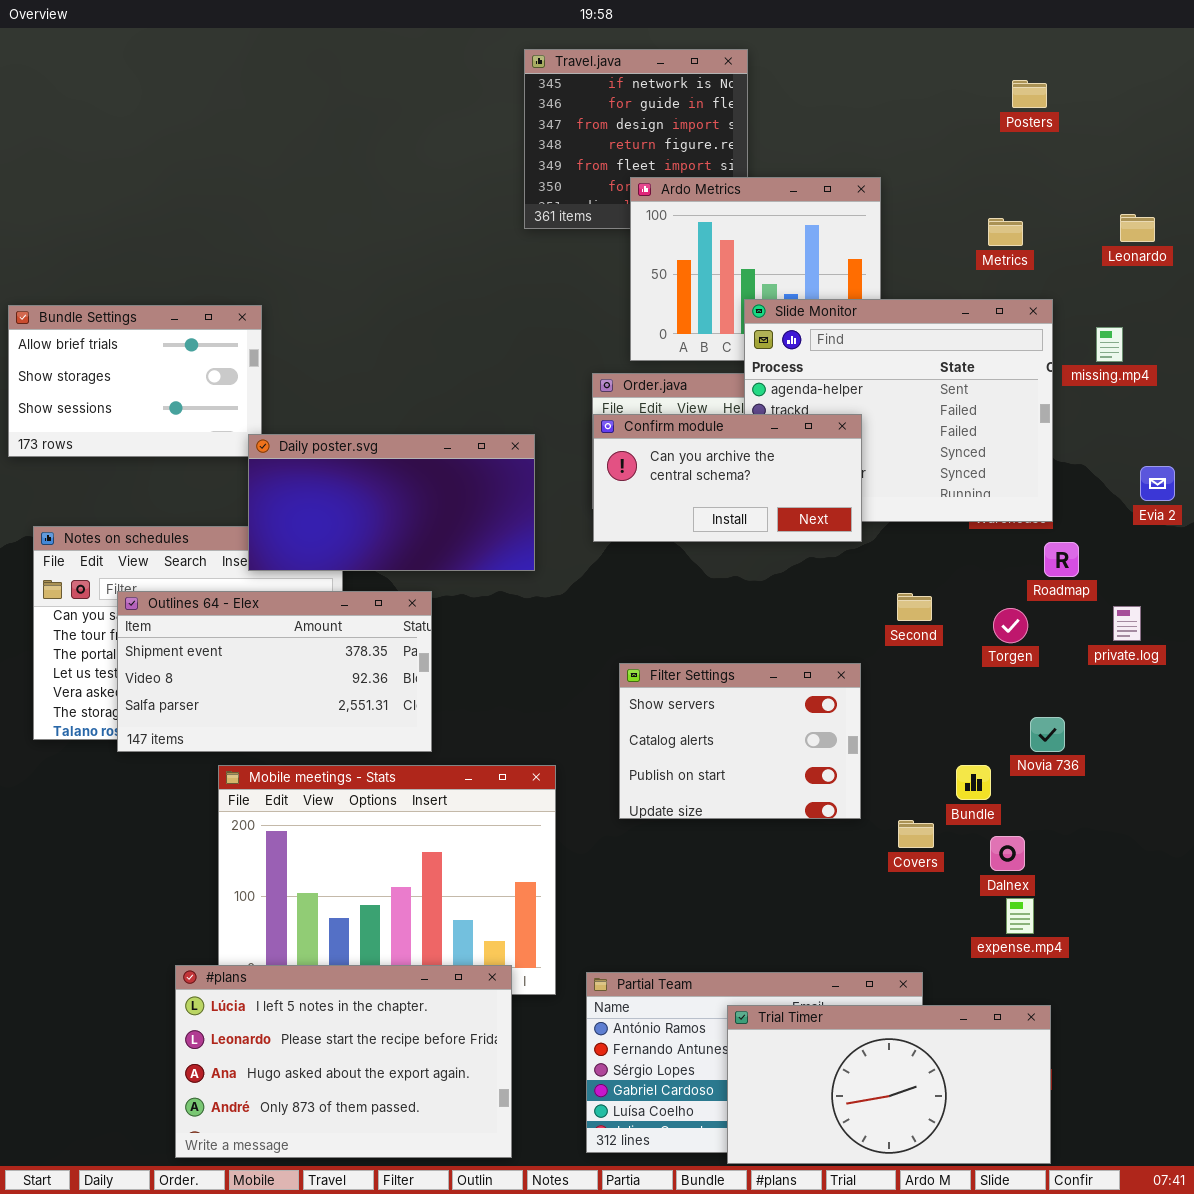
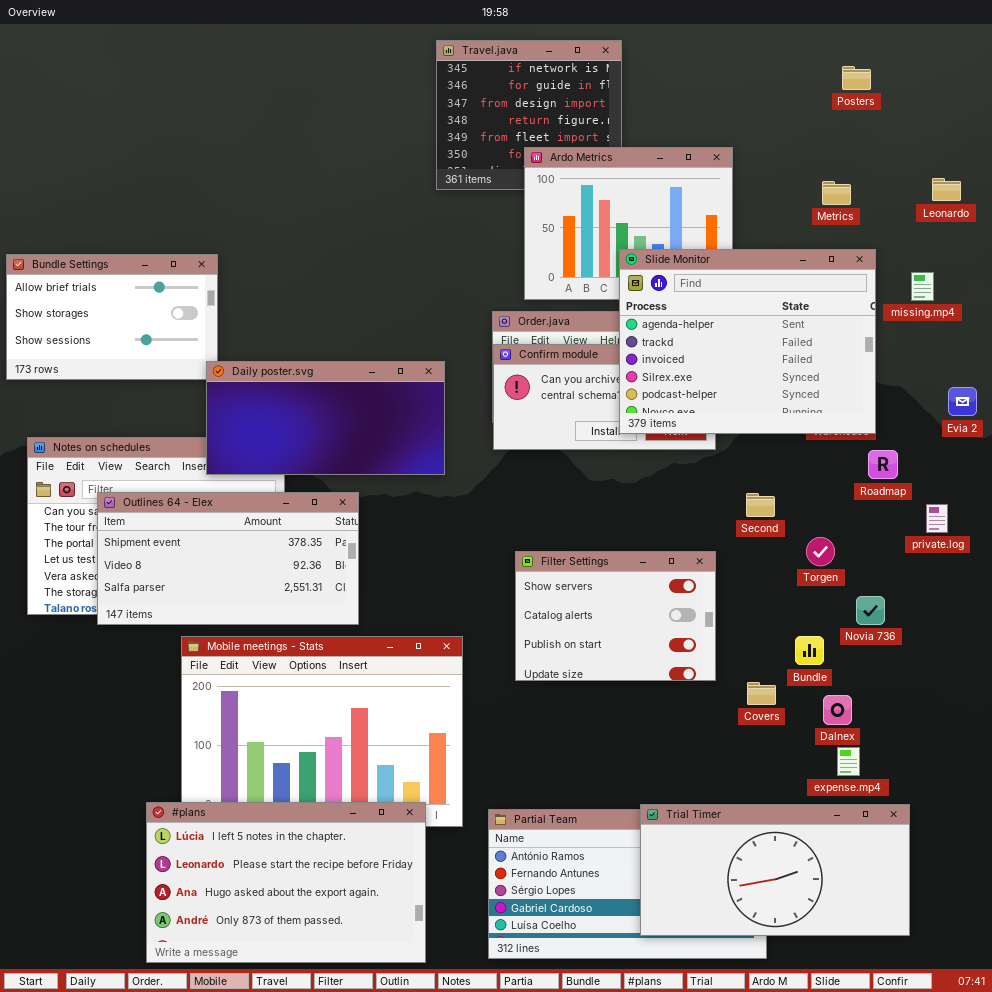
Slide Monitor: [744,299,1053,522] -> [619,249,876,434], raised
Torgen: [993,608,1028,643] -> [806,537,835,566], moved
Trial Timer: [727,1005,1051,1164] -> [640,804,910,936], moved

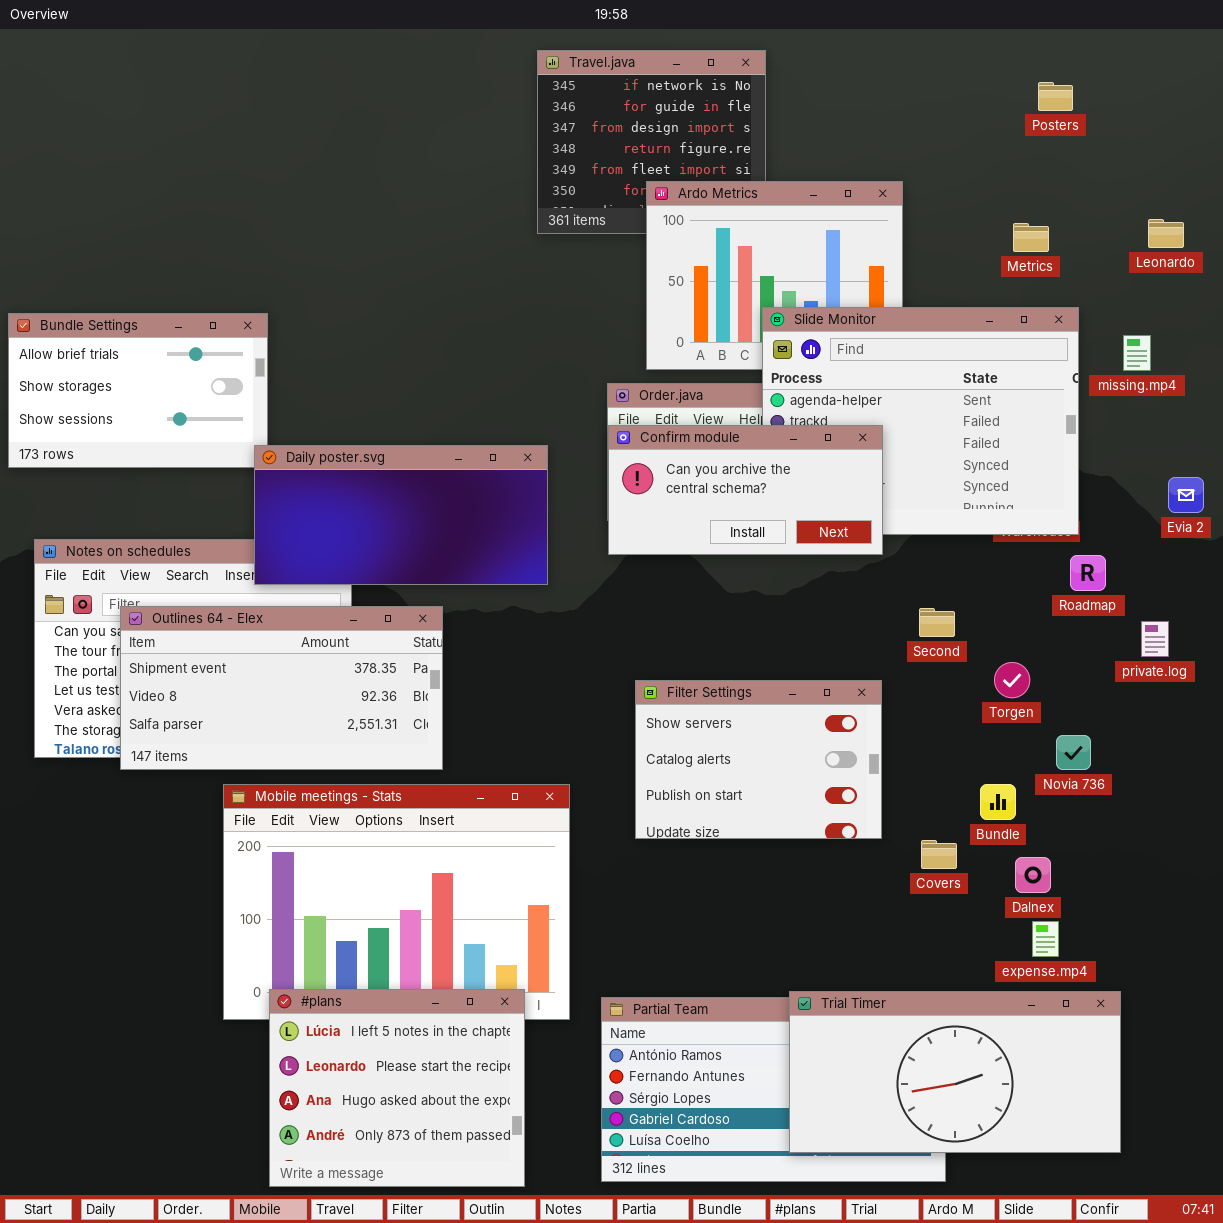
Confirm module: [493,344,716,450] -> [608,425,883,555], raised
#plans: [146,802,426,963] -> [269,989,525,1187], resized

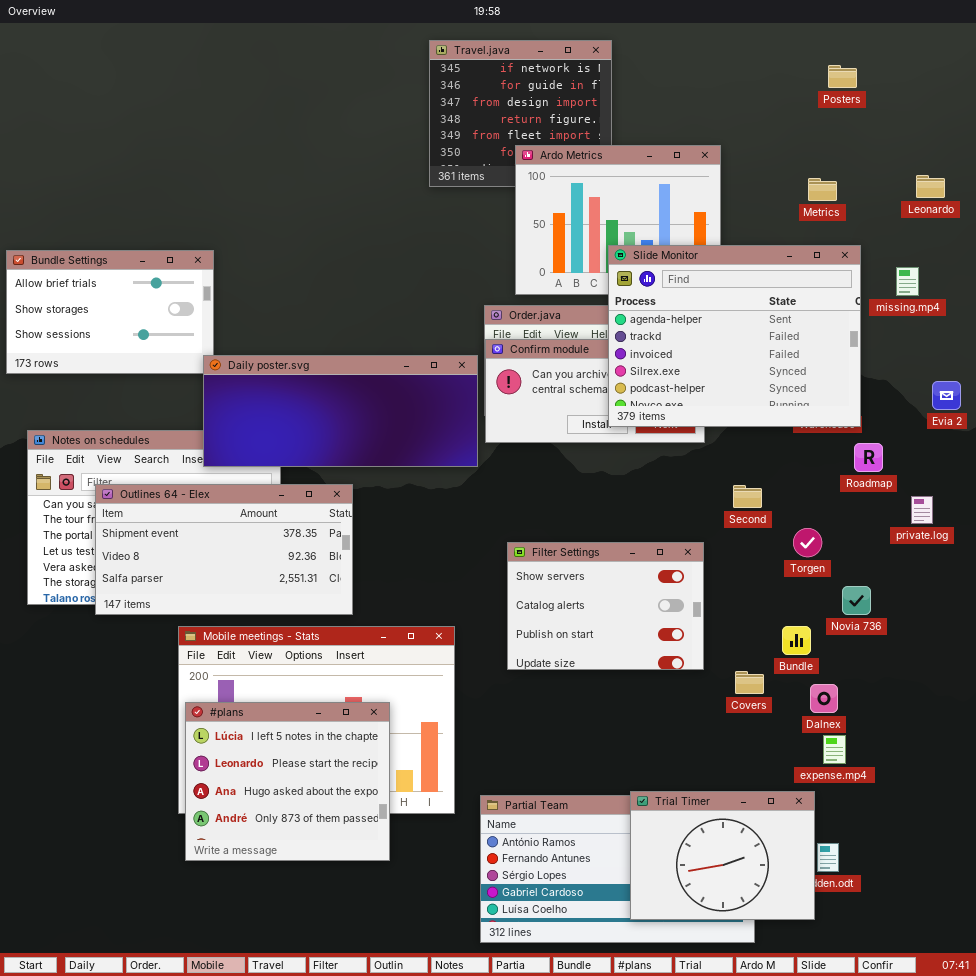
Slide Monitor: [762,307,1079,535] -> [608,245,861,427], raised
Daily poster.svg: [254,445,548,585] -> [203,355,478,467], resized
#plans: [269,989,525,1187] -> [185,702,390,861], moved
Trial Timer: [789,991,1121,1153] -> [630,791,815,920], resized

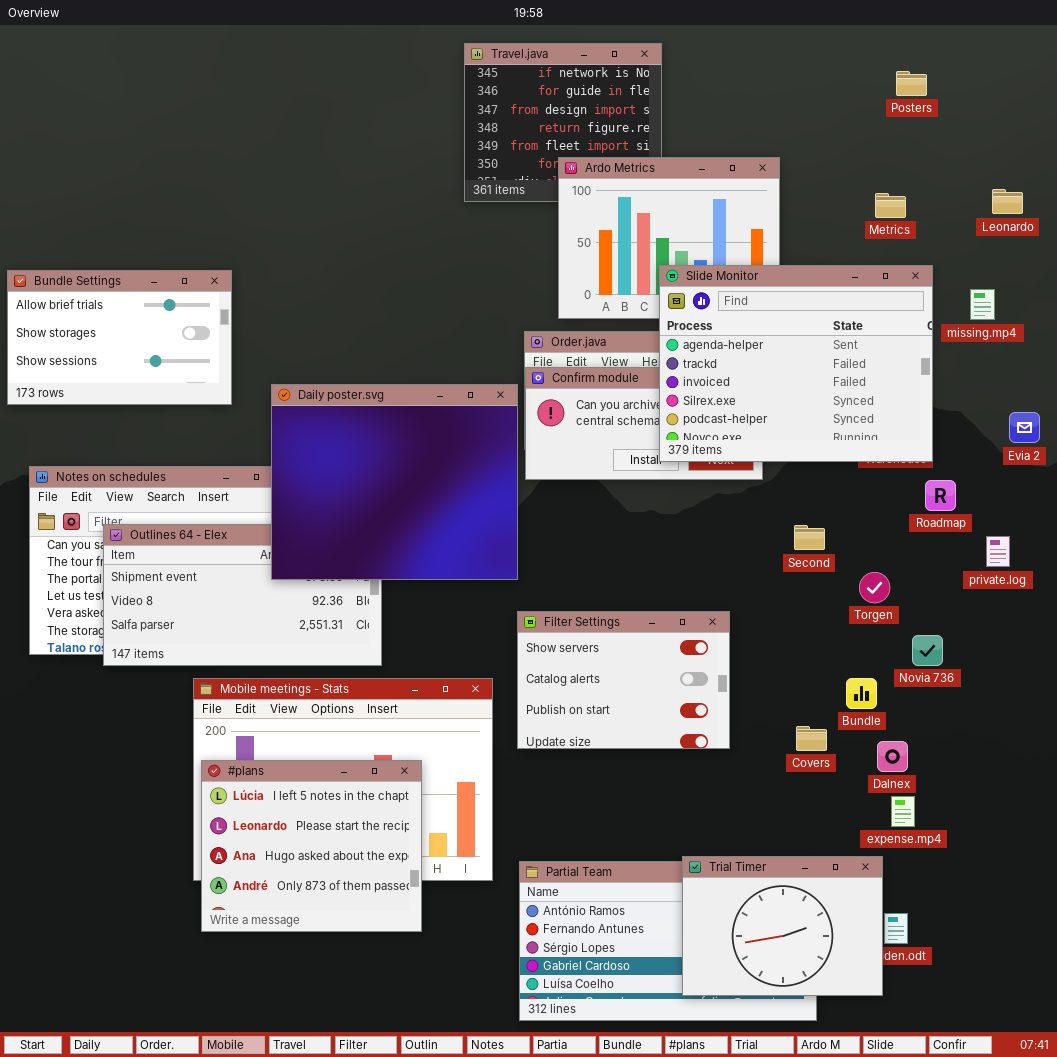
Daily poster.svg: [203,355,478,467] -> [271,384,518,580], resized
Filter Settings: [507,542,704,670] -> [517,611,730,749], moved

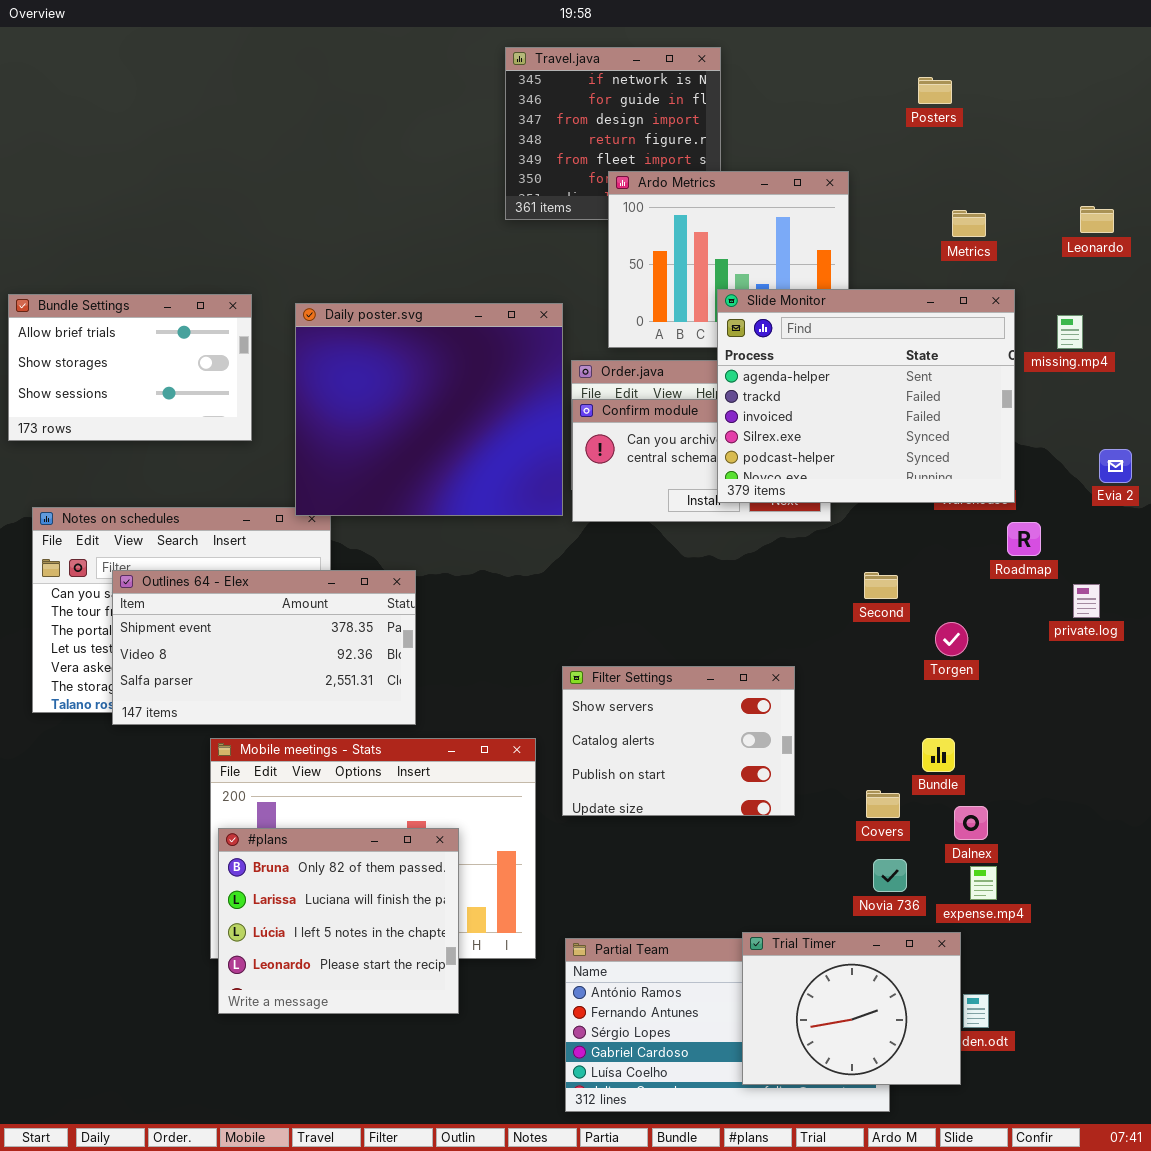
Posters: [896,71,927,96] -> [918,77,952,104], moved
Daily poster.svg: [271,384,518,580] -> [295,303,563,516], moved
Novia 736: [912,635,943,666] -> [873,859,907,892], moved
#plans: [201,760,422,932] -> [218,828,459,1014], scrolled up 2 rows

